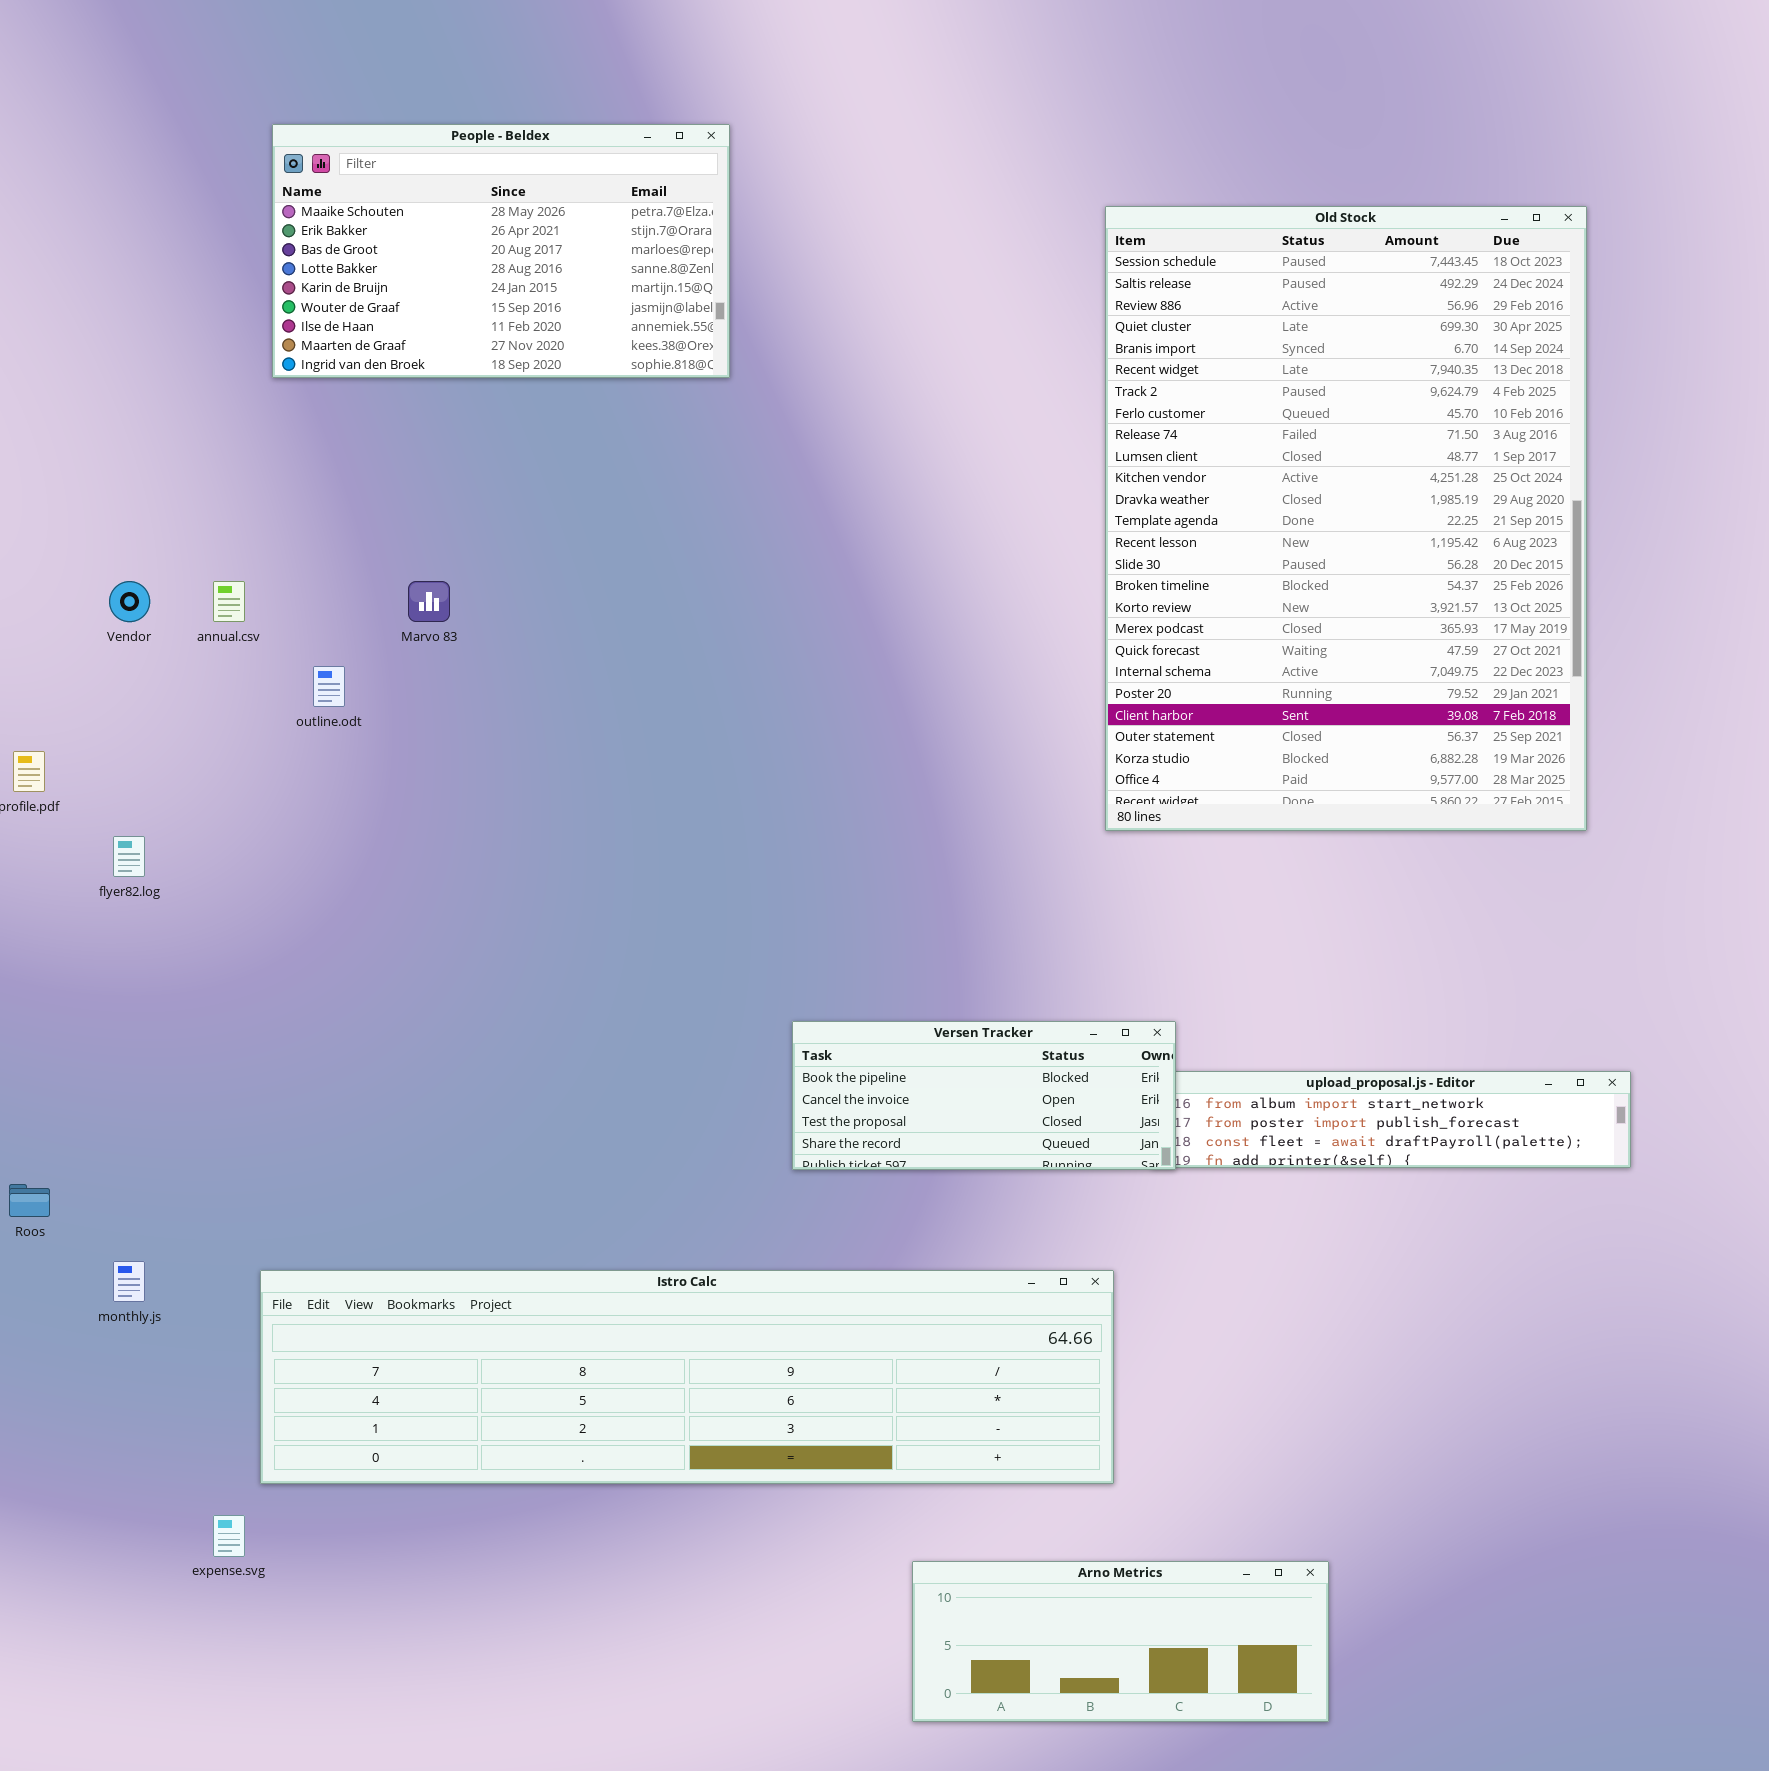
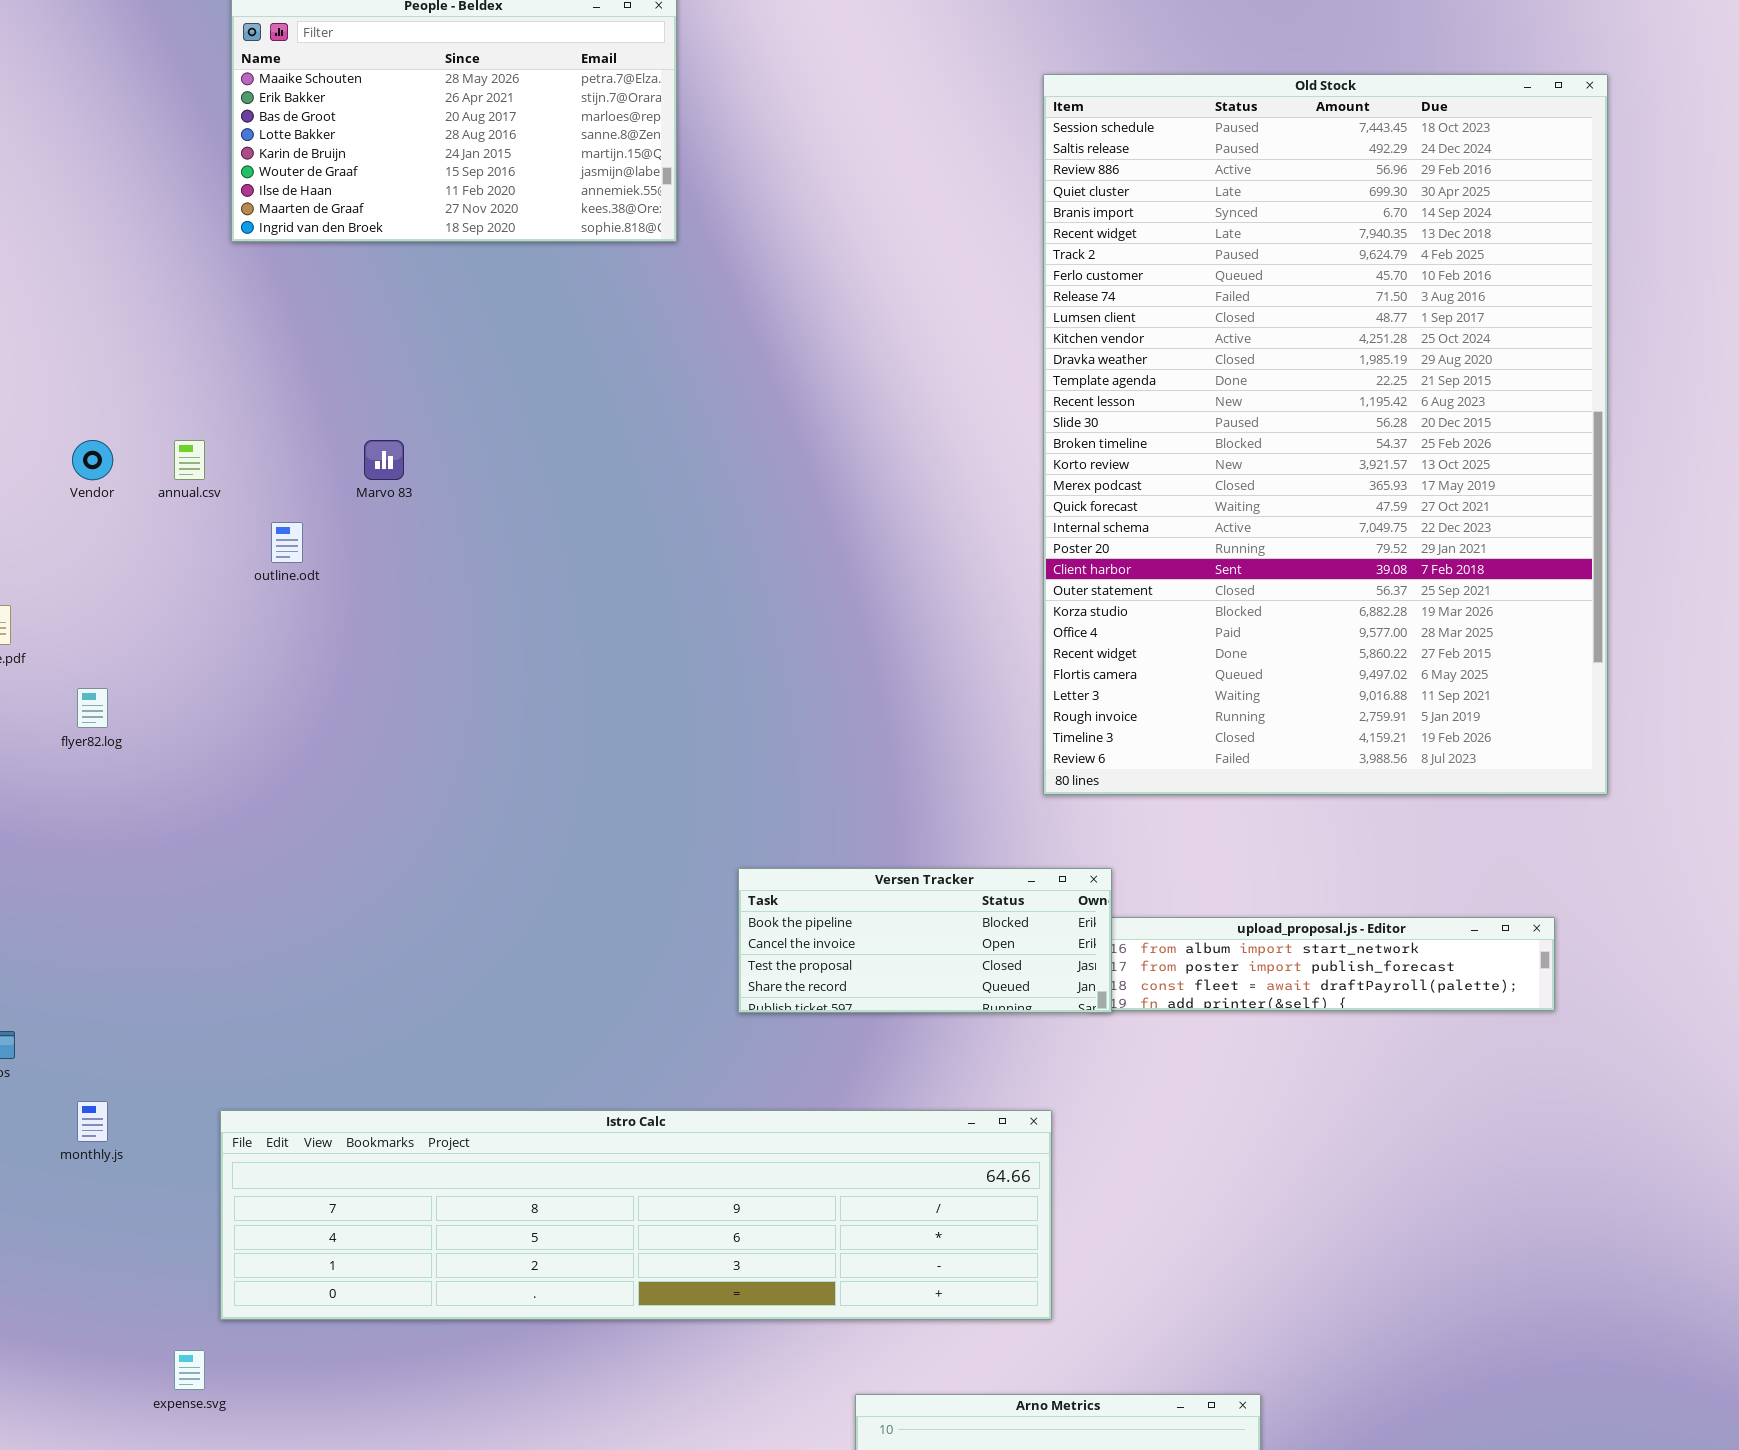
Old Stock: [1105,206,1587,831] -> [1043,74,1608,795], resized

